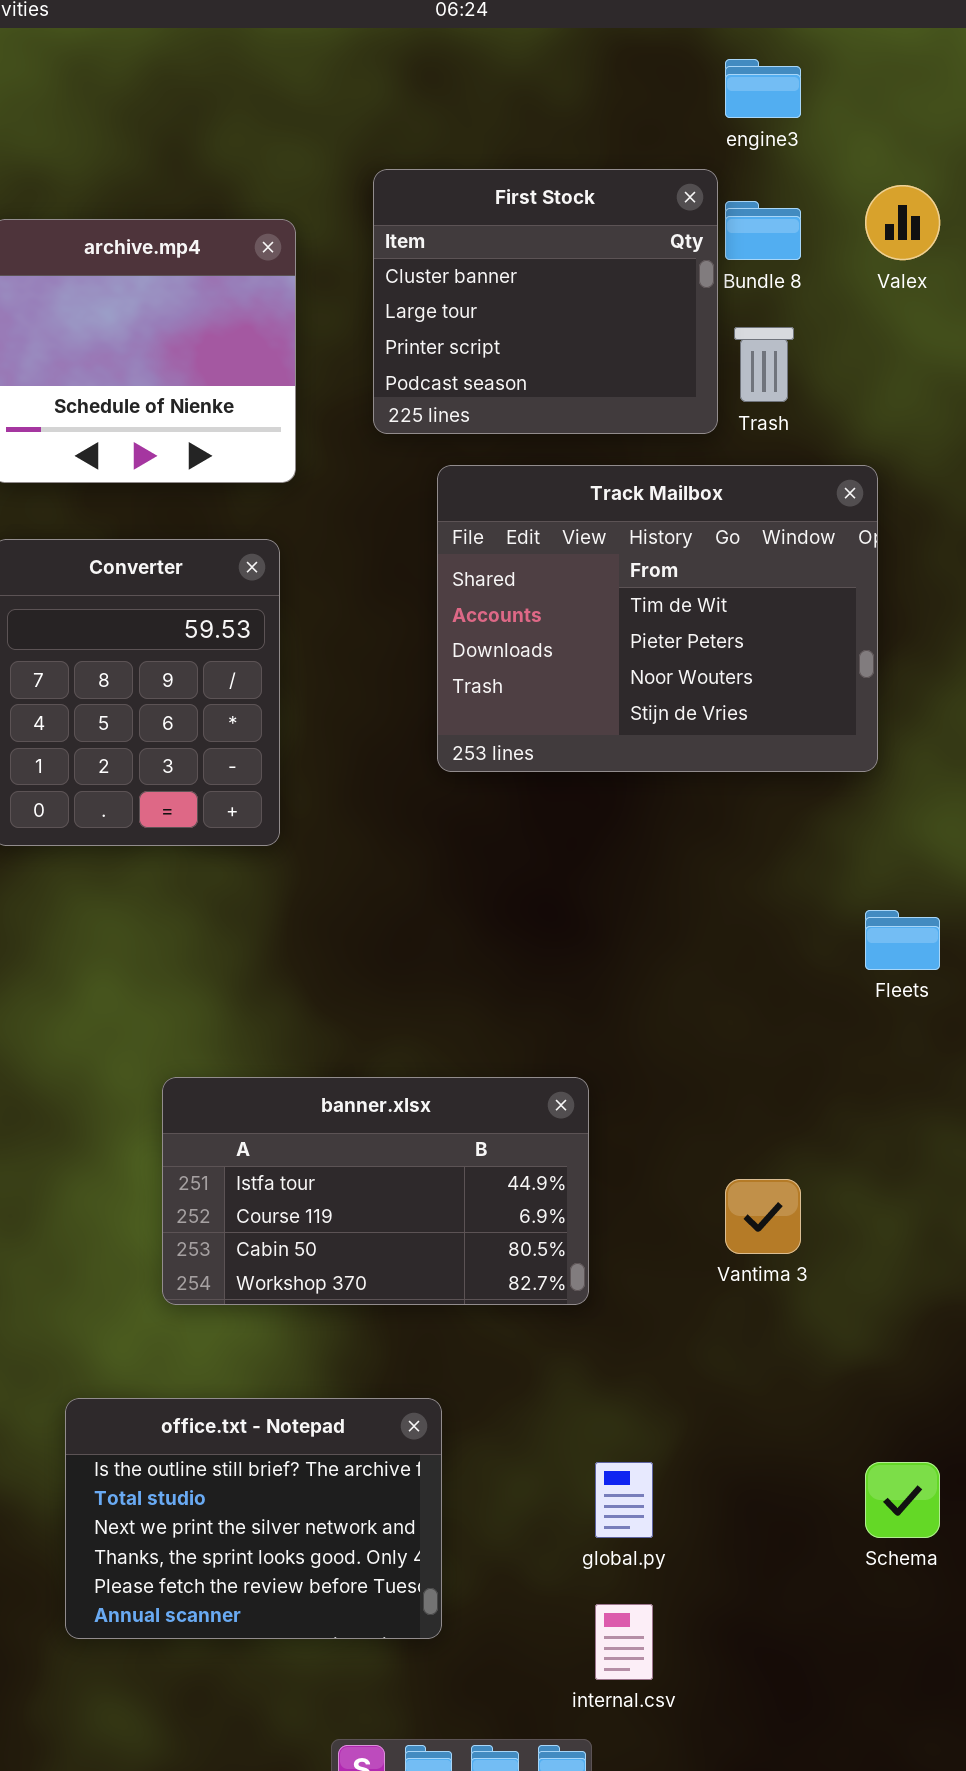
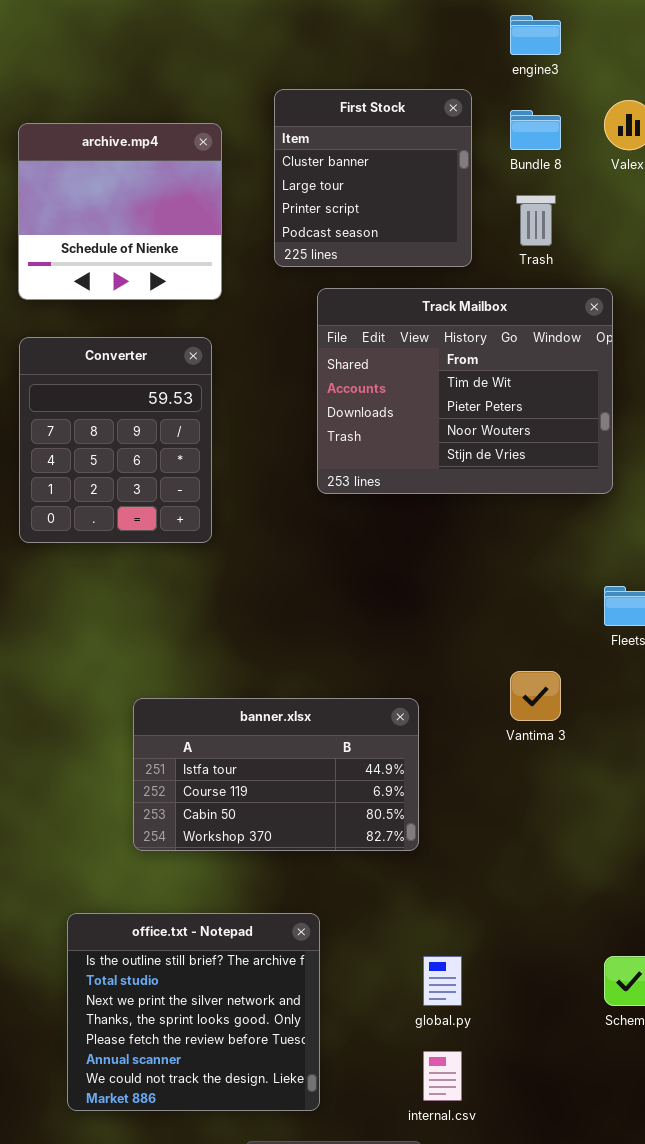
First Stock: [373,169,718,434] -> [274,89,472,267], resized
Vantima 3: [725,1179,801,1254] -> [510,671,561,721], moved
office.txt - Notepad: [65,1398,442,1639] -> [67,913,320,1111], resized

